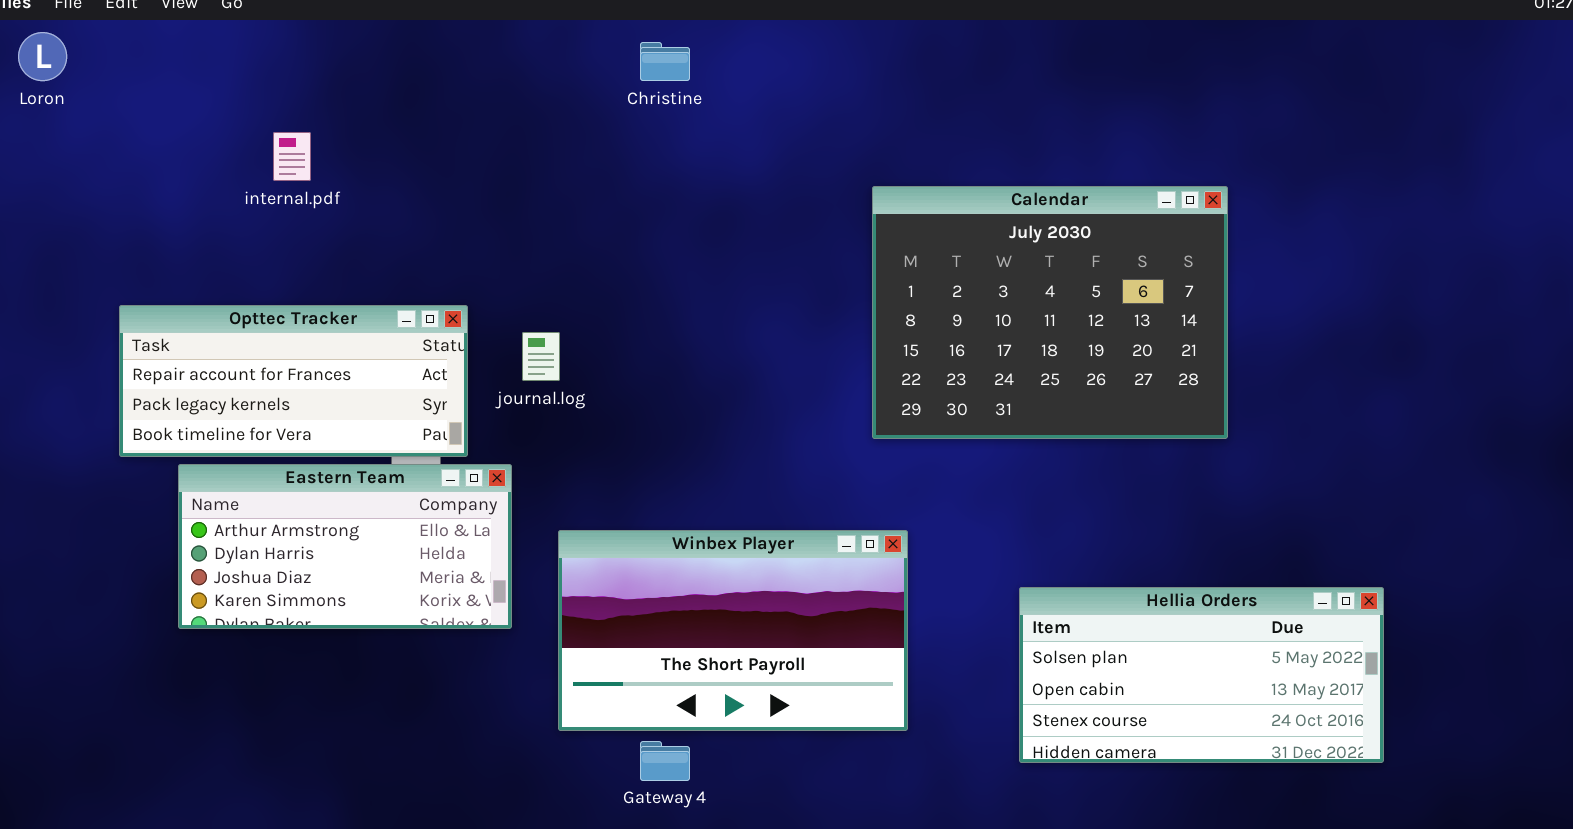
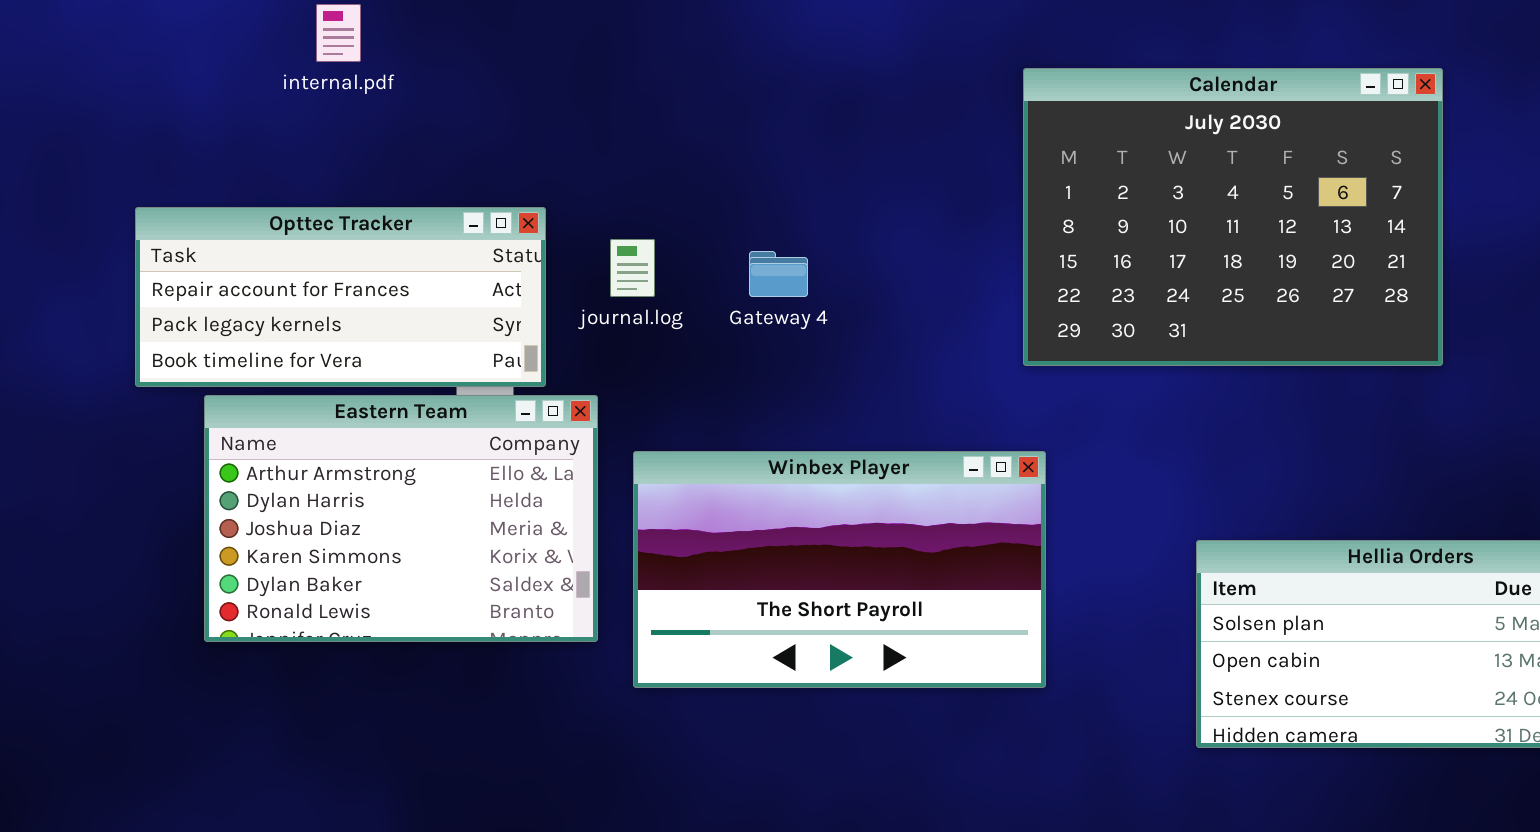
Eastern Team: [178,464,512,629] -> [204,395,598,642], resized
Winbex Player: [558,530,908,731] -> [633,451,1046,688], moved
Gateway 4: [640,741,690,781] -> [749,251,808,297], moved

